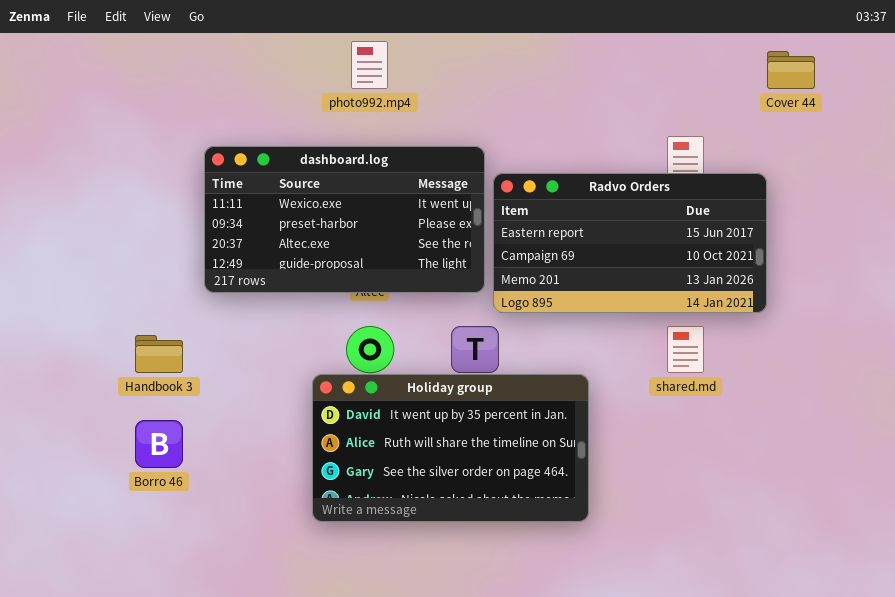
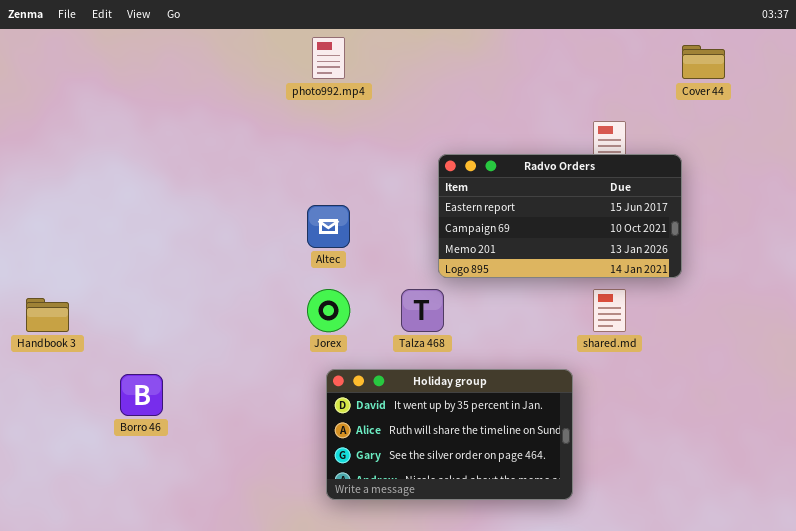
dashboard.log: [204,146,485,293] -> none, closed
Handbook 3: [135,335,183,373] -> [26,298,69,332], moved
Holiday group: [312,374,589,522] -> [326,369,573,500], moved

